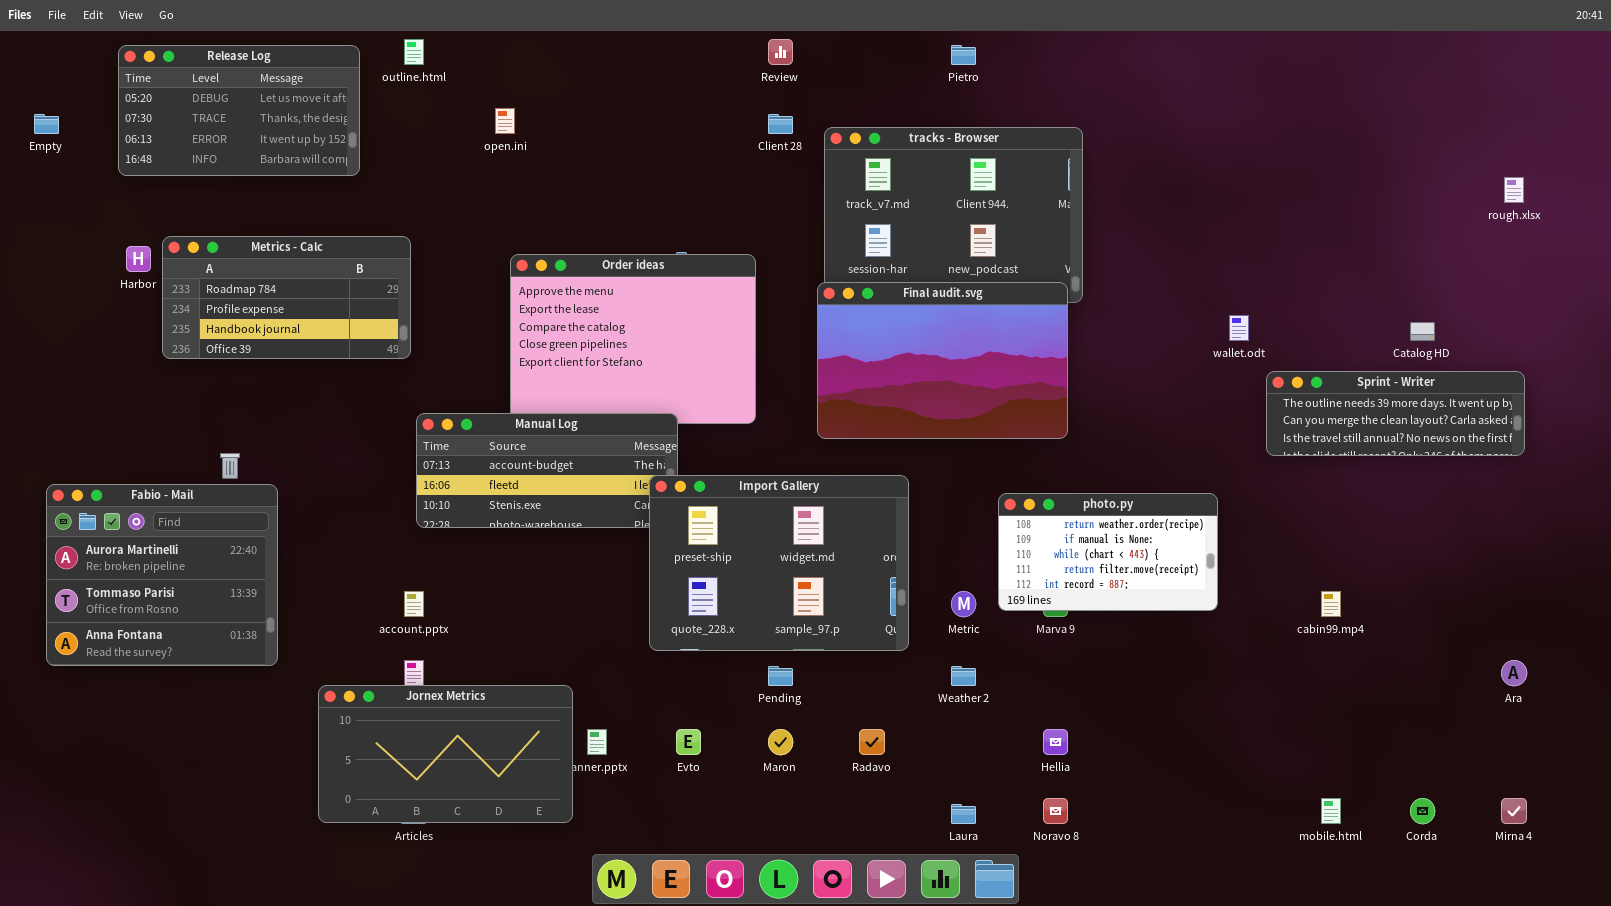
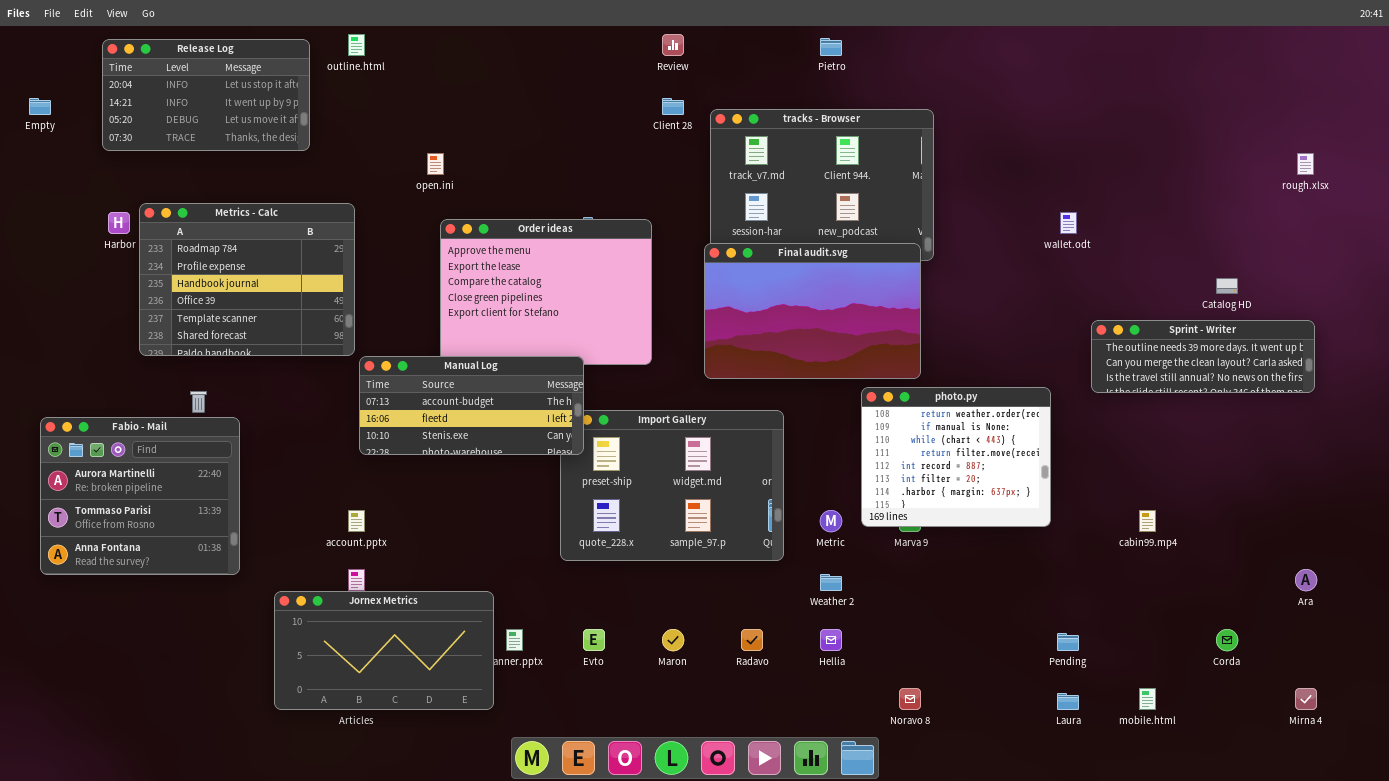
Release Log: [118,45,360,176] -> [102,39,310,151], scrolled up 2 rows
open.ini: [495,108,515,134] -> [427,153,444,175], moved
Metrics - Calc: [162,236,411,359] -> [139,203,355,356], resized
wallet.odt: [1229,315,1249,341] -> [1060,212,1077,234], moved
Manual Log: [416,413,678,528] -> [359,356,584,455], raised
photo.py: [998,493,1218,611] -> [861,387,1051,527], resized
Pending: [768,666,793,686] -> [1057,633,1079,651], moved
Hellia: [1043,729,1068,755] -> [820,629,842,651], moved
Corda: [1410,798,1435,824] -> [1216,629,1238,651], moved
Laura: [951,804,976,824] -> [1057,693,1079,710], moved

